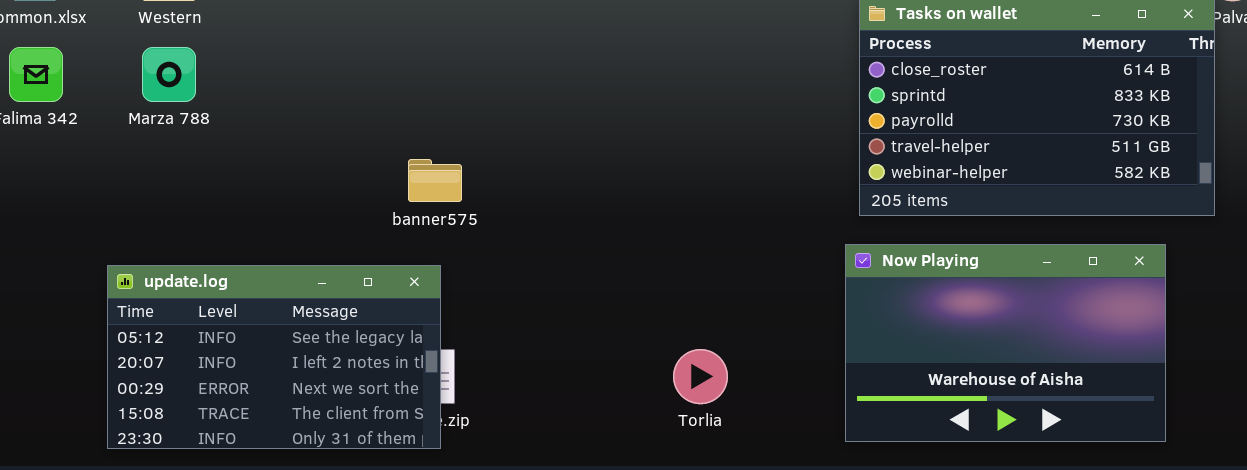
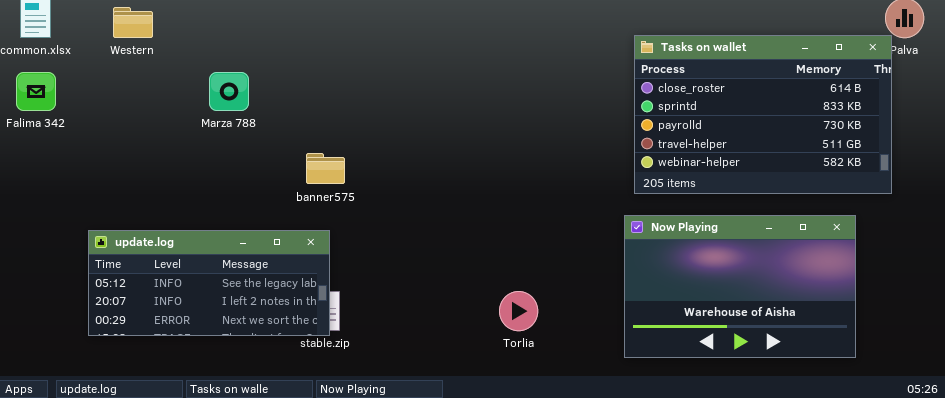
Marza 788: [142,47,196,102] -> [209,72,249,111], moved
update.log: [107,265,441,449] -> [88,230,330,336], resized

